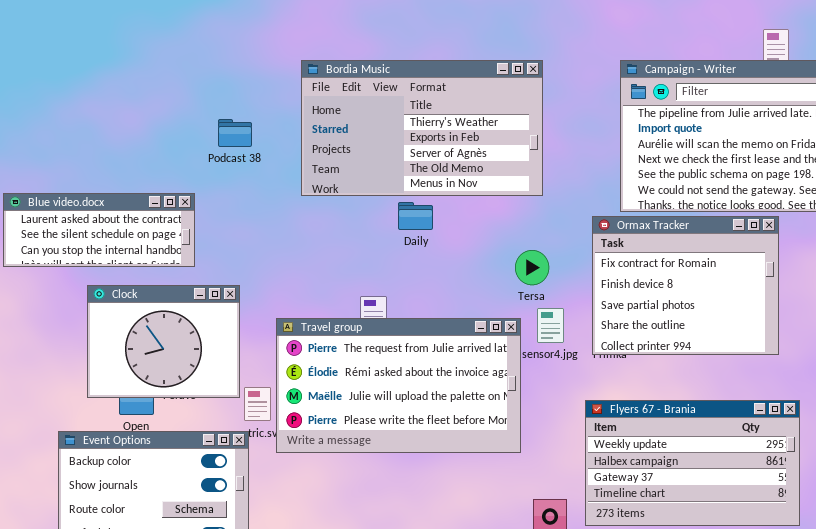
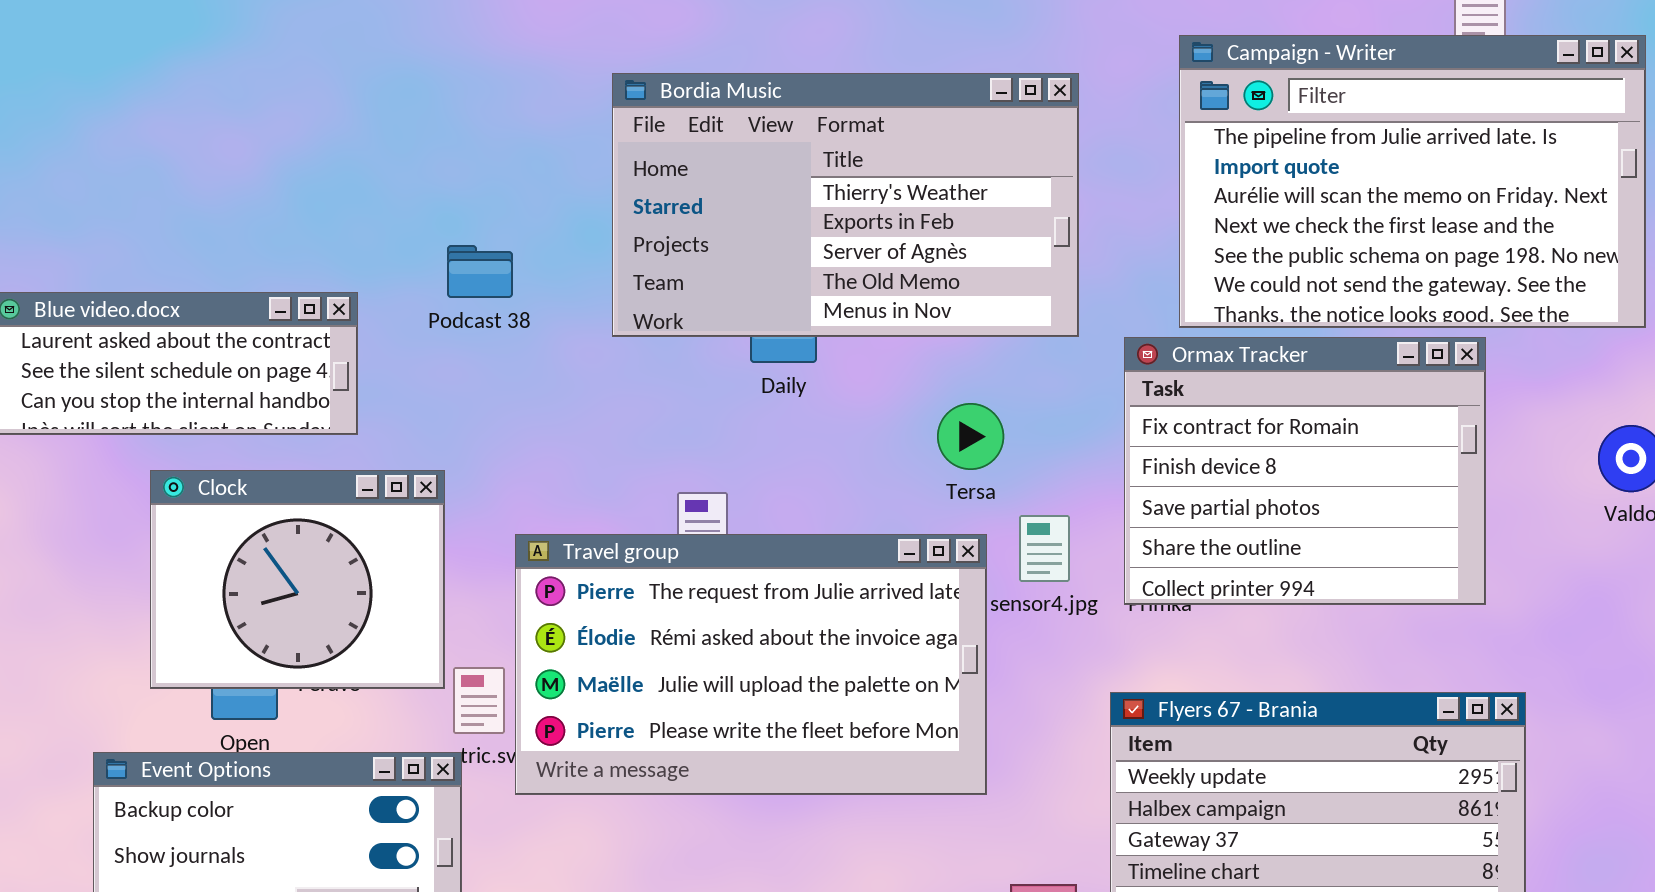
Bordia Music: [301,60,543,196] -> [612,73,1079,337], moved
Podcast 38: [218,119,252,147] -> [447,245,513,298], moved
Tersa: [515,250,549,285] -> [937,403,1004,470], moved

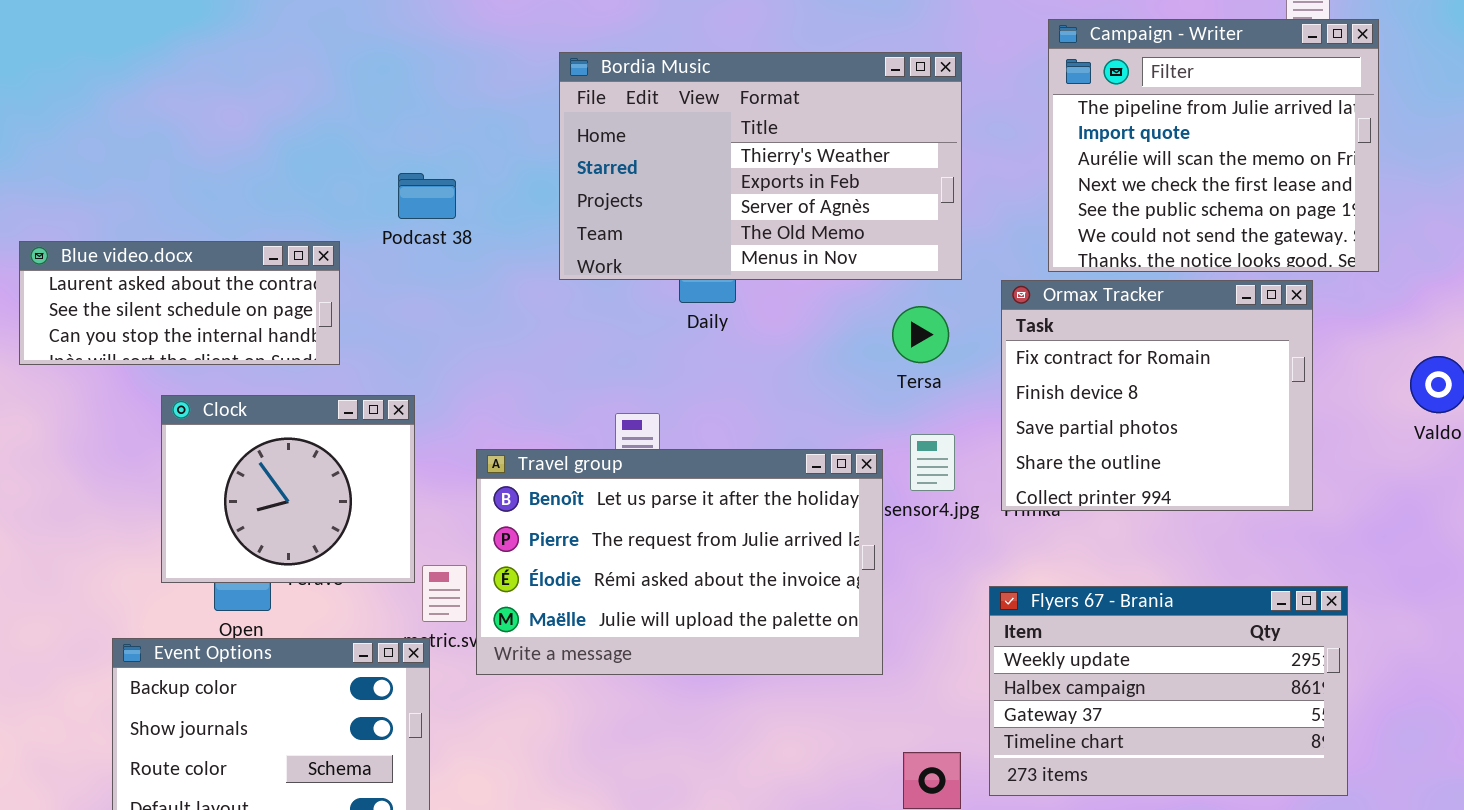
Campaign - Writer: [1179,35,1646,328] -> [1048,19,1379,272], resized
Podcast 38: [447,245,513,298] -> [398,173,456,219], moved
Tersa: [937,403,1004,470] -> [892,306,949,363], moved
Travel group: [515,534,987,795] -> [476,449,883,675], scrolled up 1 row

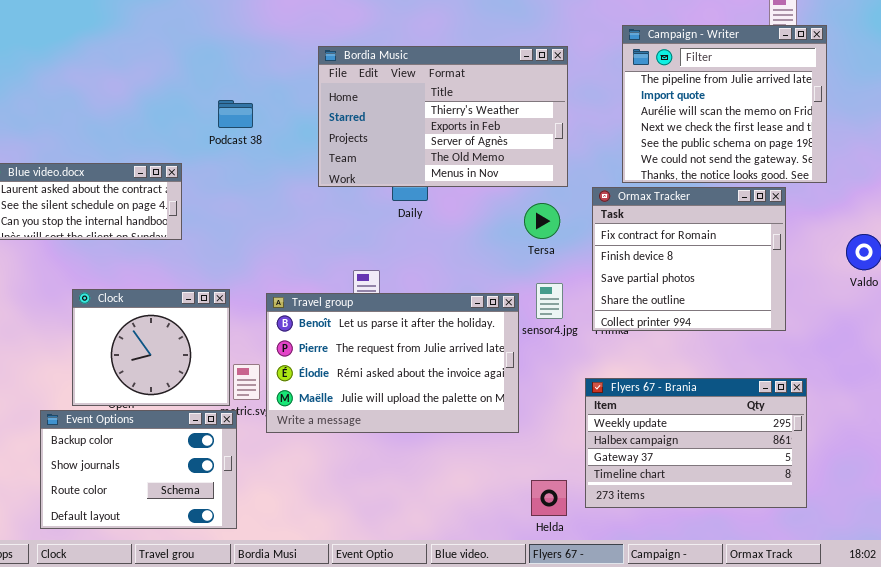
Podcast 38: [398,173,456,219] -> [218,100,253,128], moved
Clock: [161,395,415,583] -> [72,289,230,406], moved

